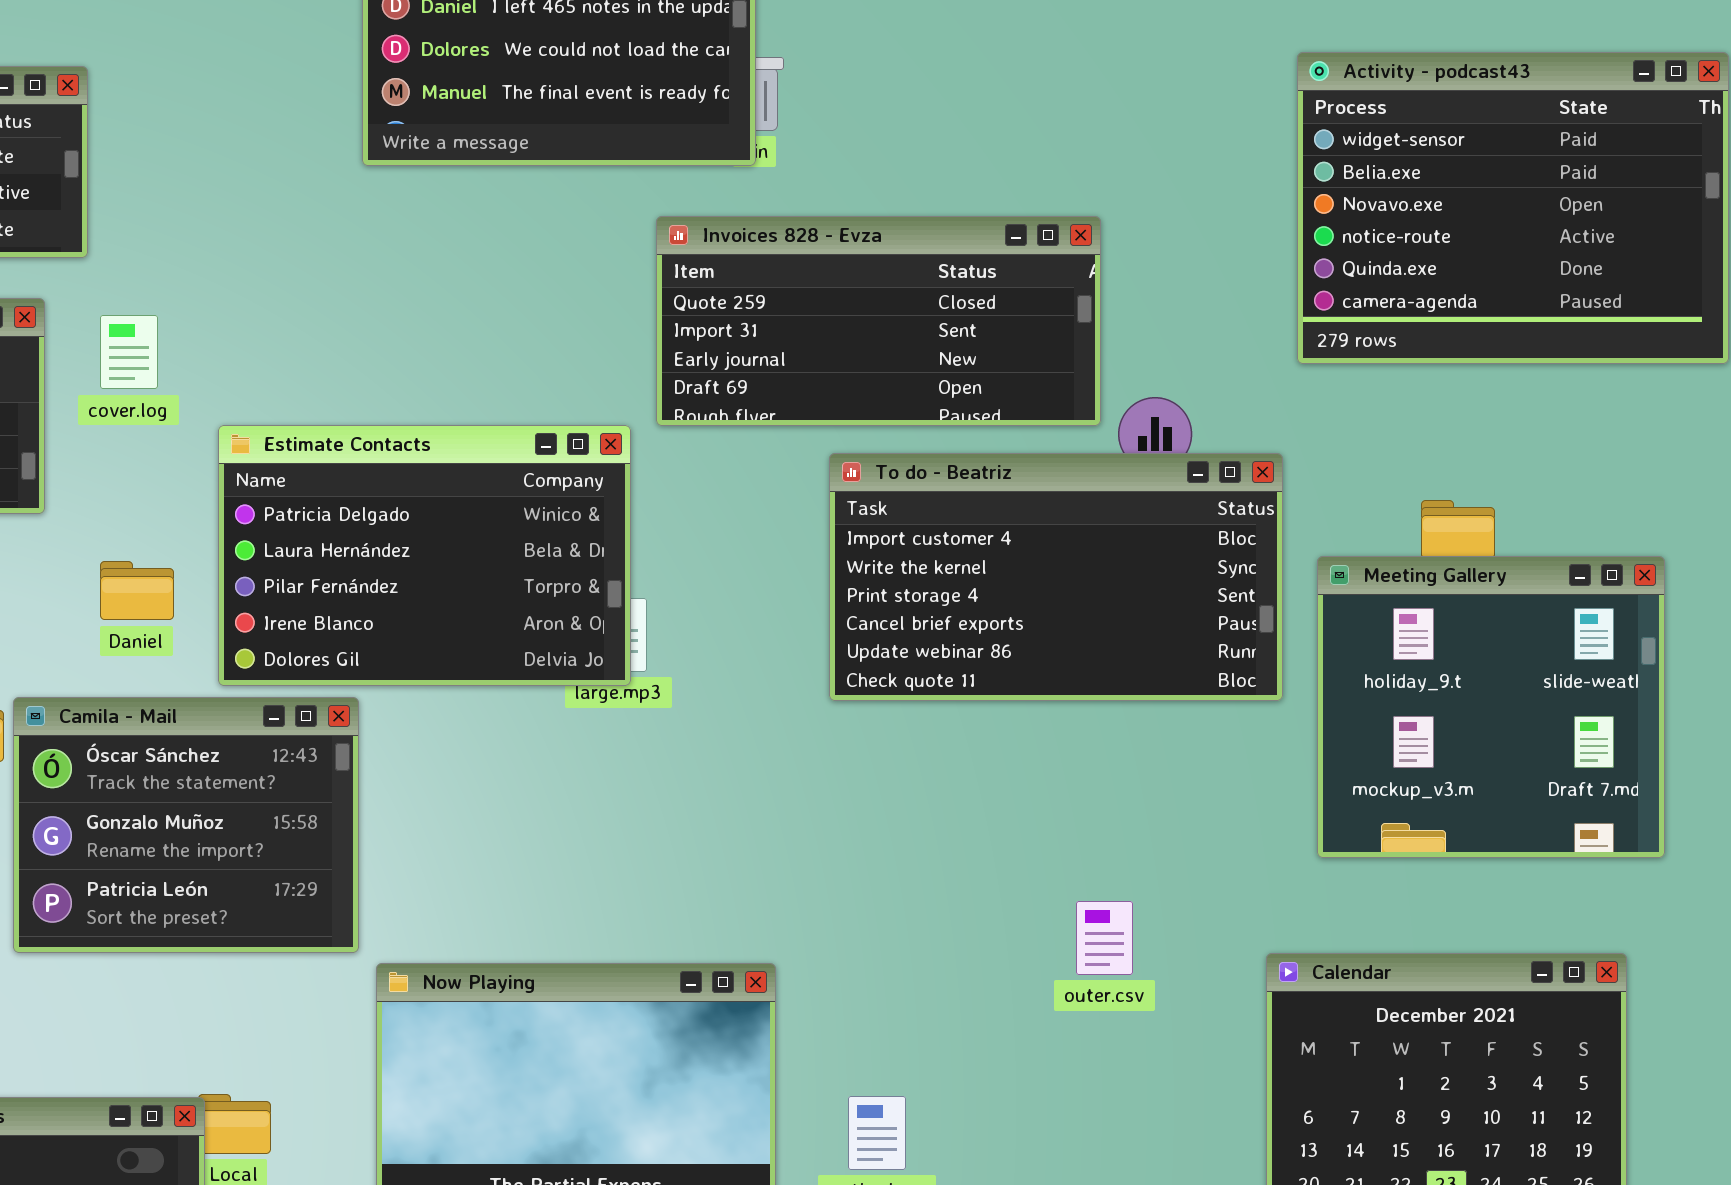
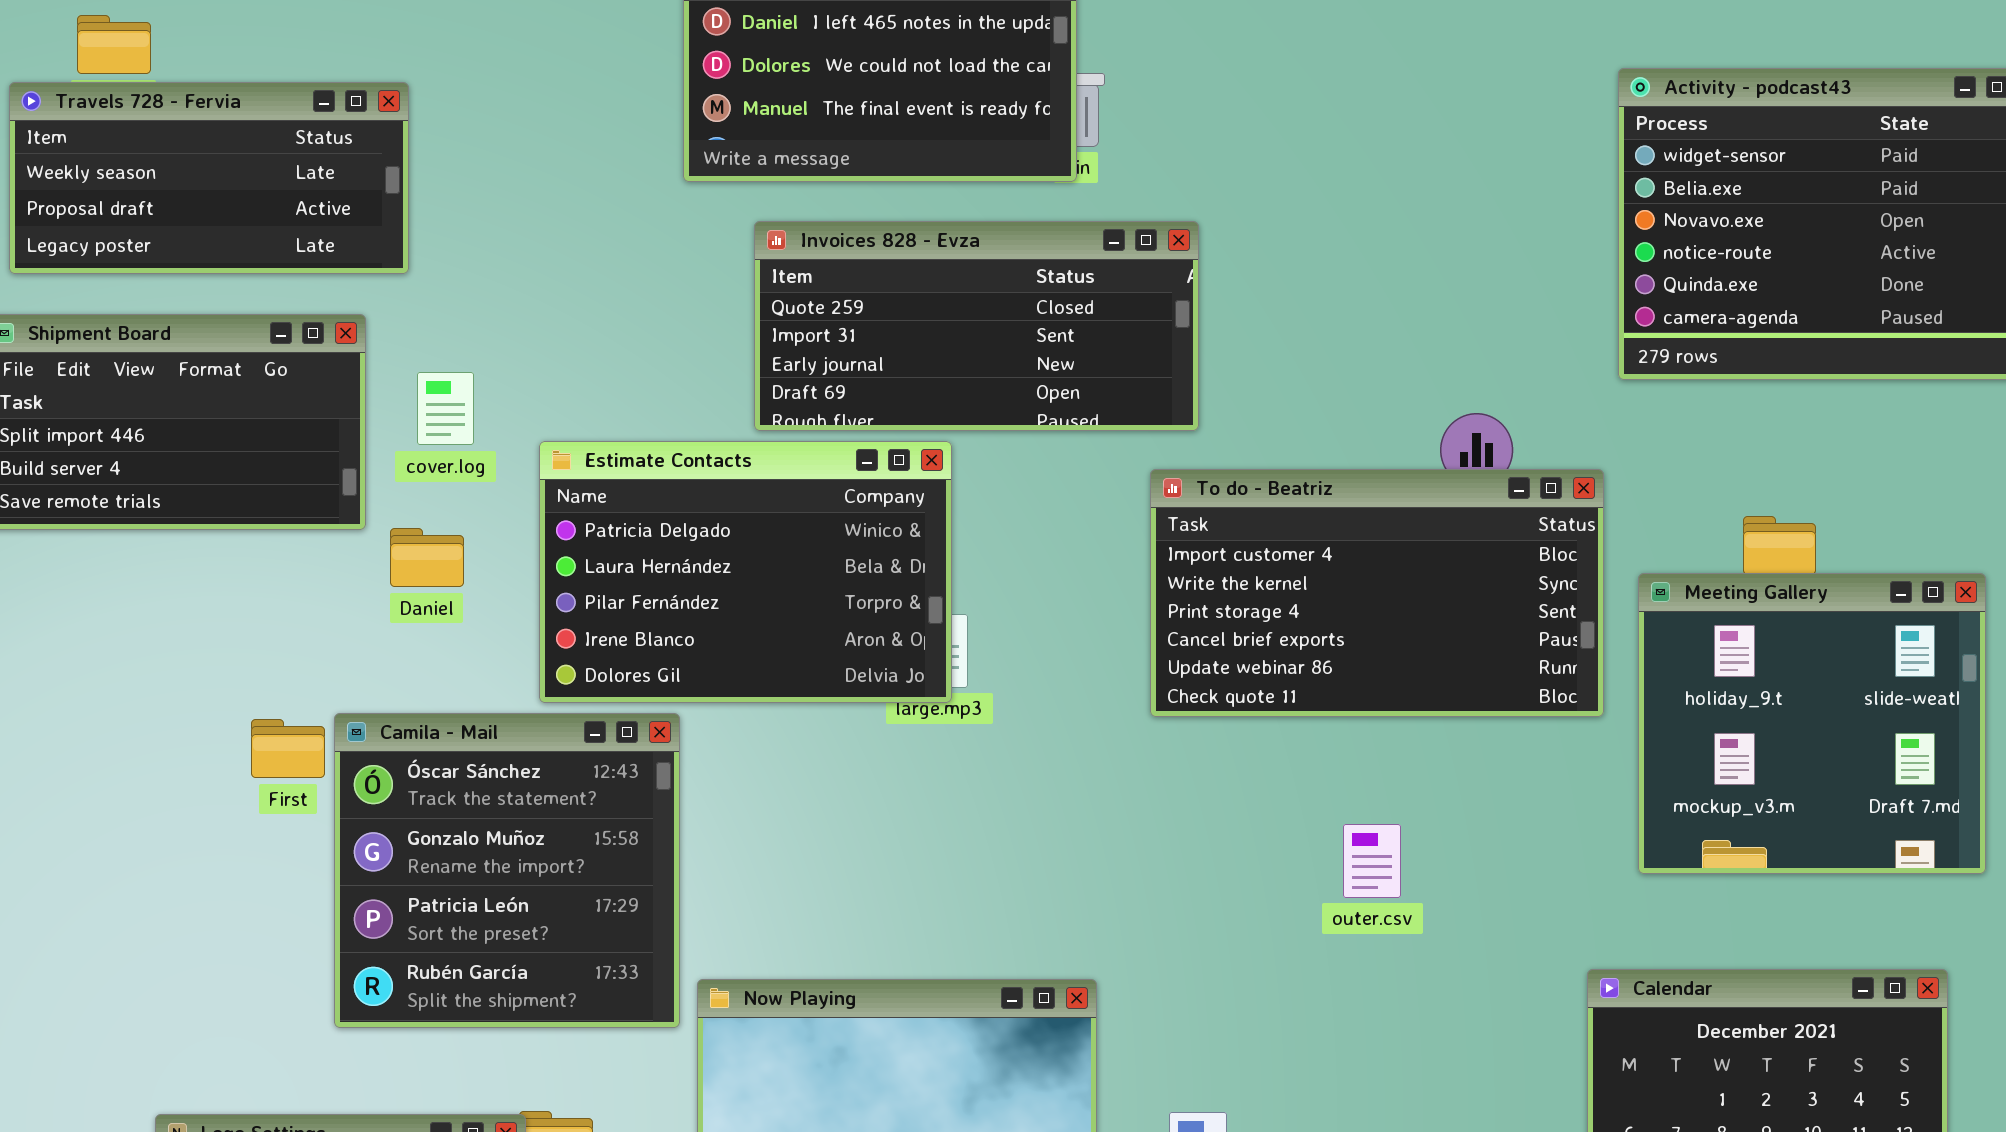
Invoices 828 - Evza: [656,216,1101,426] -> [754,221,1199,431], moved
cover.log: [100,315,158,389] -> [417,372,474,445], moved
Daniel: [100,561,174,620] -> [390,528,464,587], moved
Camila - Mail: [13,697,359,953] -> [334,713,680,1028], resized
outer.csv: [1076,901,1133,975] -> [1343,824,1401,898], moved

